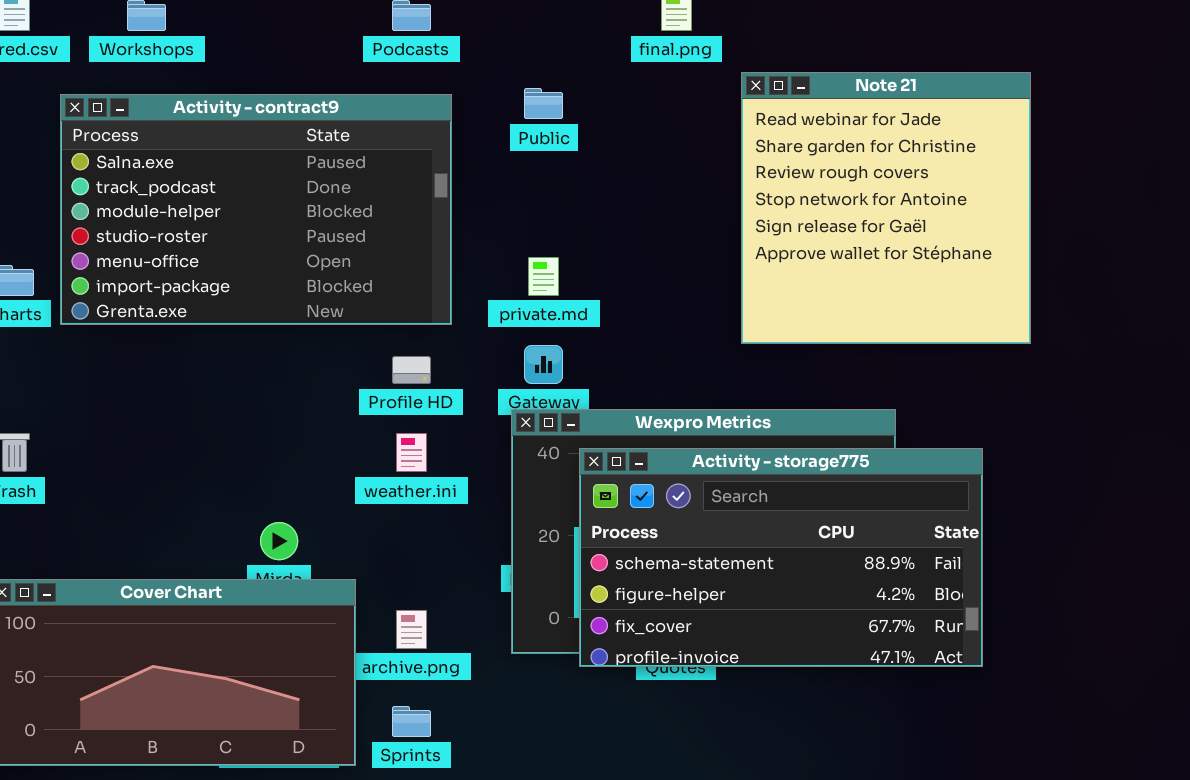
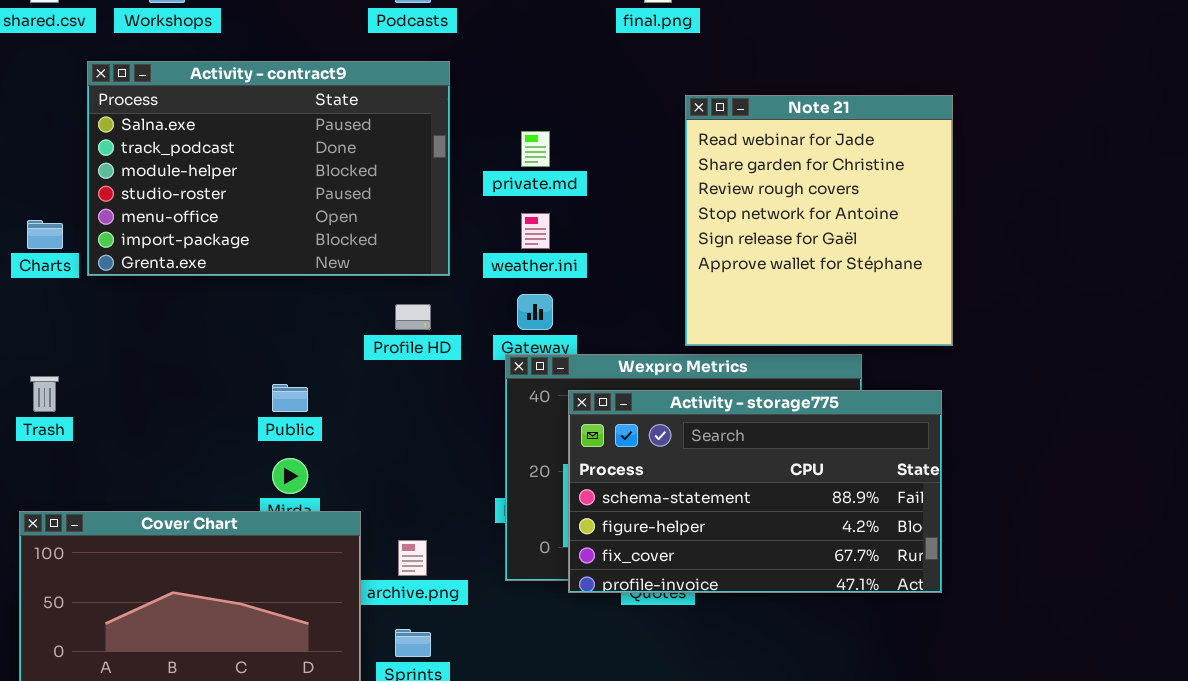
Note 21: [741,72,1031,344] -> [685,95,953,346], moved
Public: [524,88,563,119] -> [272,384,308,412], moved
private.md: [528,257,559,296] -> [521,131,550,167], moved
weather.ini: [396,433,427,472] -> [521,213,550,249], moved

